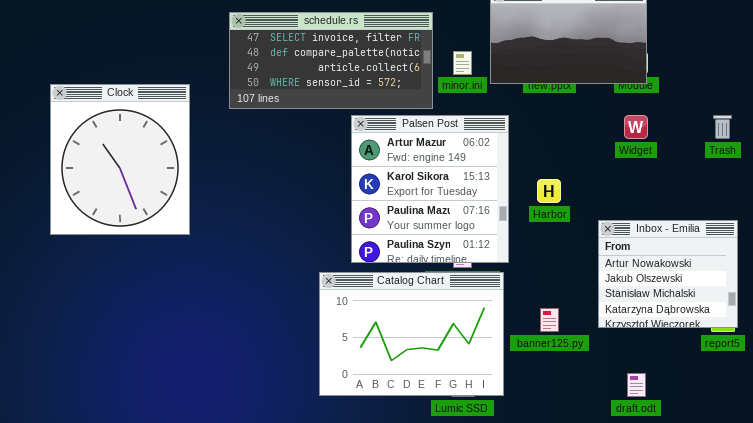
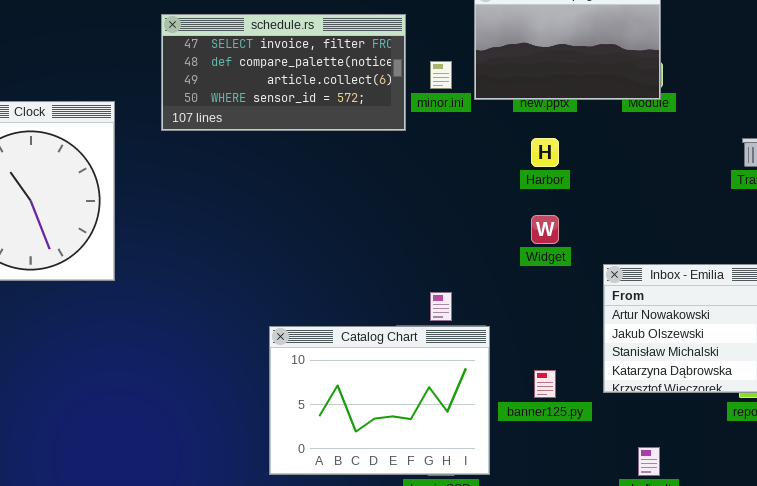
Palsen Post: [351,115,509,263] -> none, closed
Widget: [624,115,648,139] -> [531,215,559,244], moved
Harbor: [537,179,561,203] -> [531,138,559,167], moved

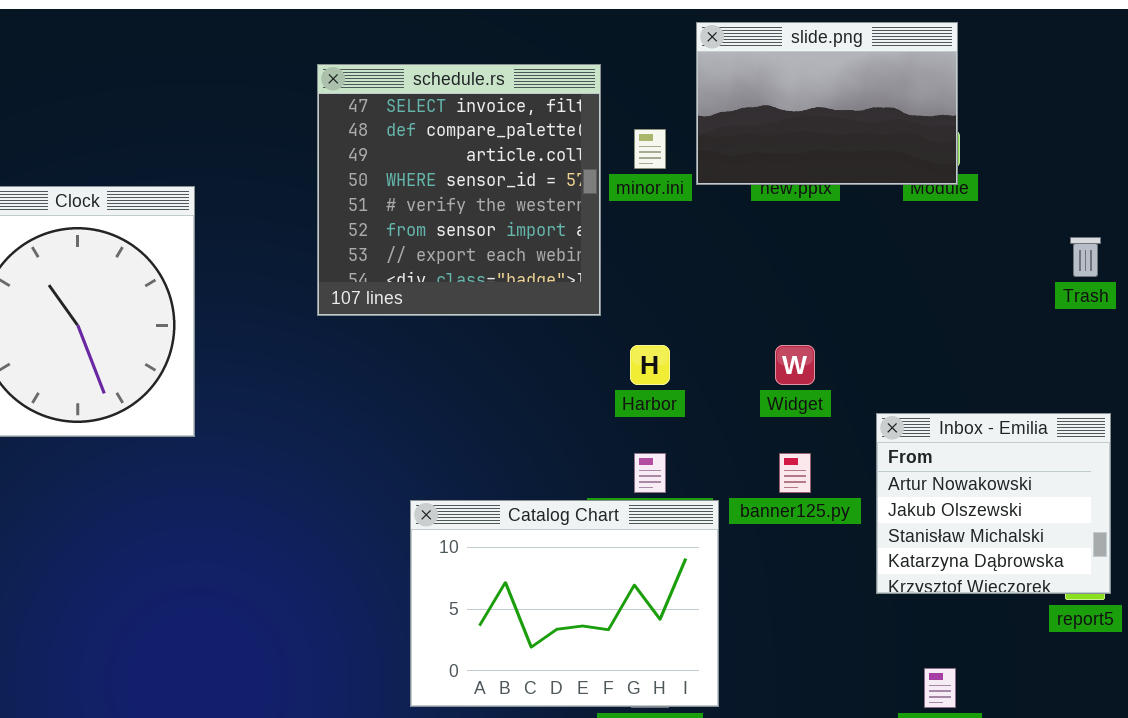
schedule.rs: [161,14,406,131] -> [317,64,601,316], resized
Harbor: [531,138,559,167] -> [630,345,670,385], moved
banner125.py: [534,370,556,398] -> [779,453,811,493], moved

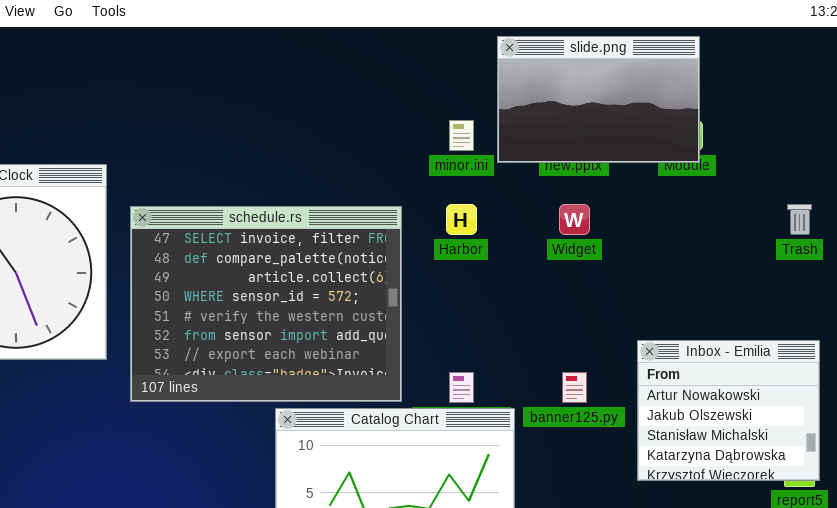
schedule.rs: [317,64,601,316] -> [130,206,402,402], moved, resized
Harbor: [630,345,670,385] -> [446,204,477,235], moved
Widget: [775,345,815,385] -> [559,204,590,235], moved

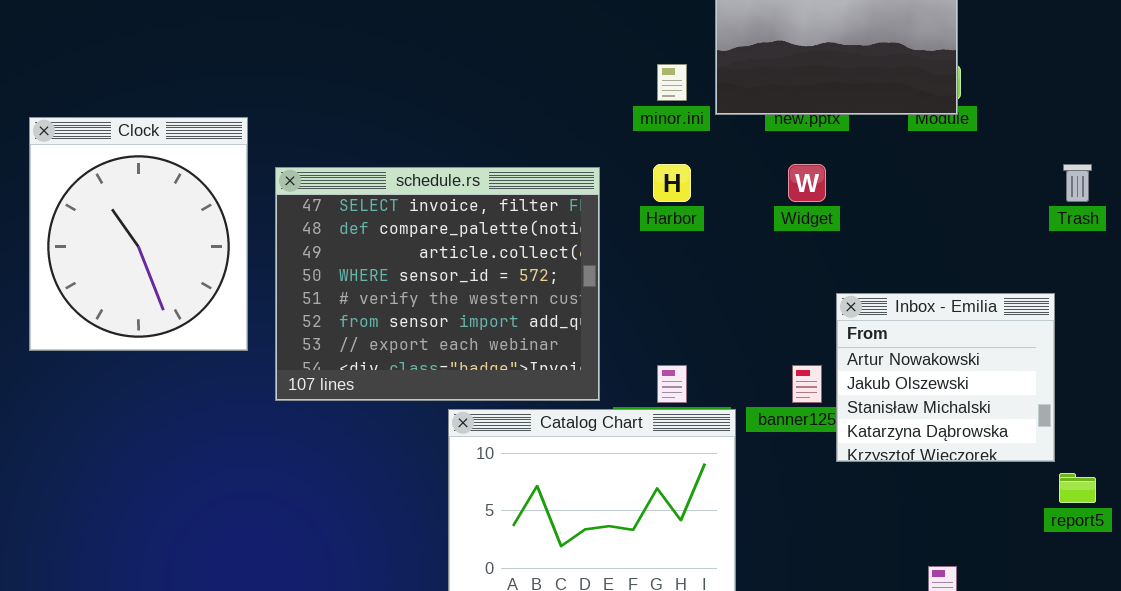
Inbox - Emilia: [637,340,820,481] -> [836,293,1055,462], moved

